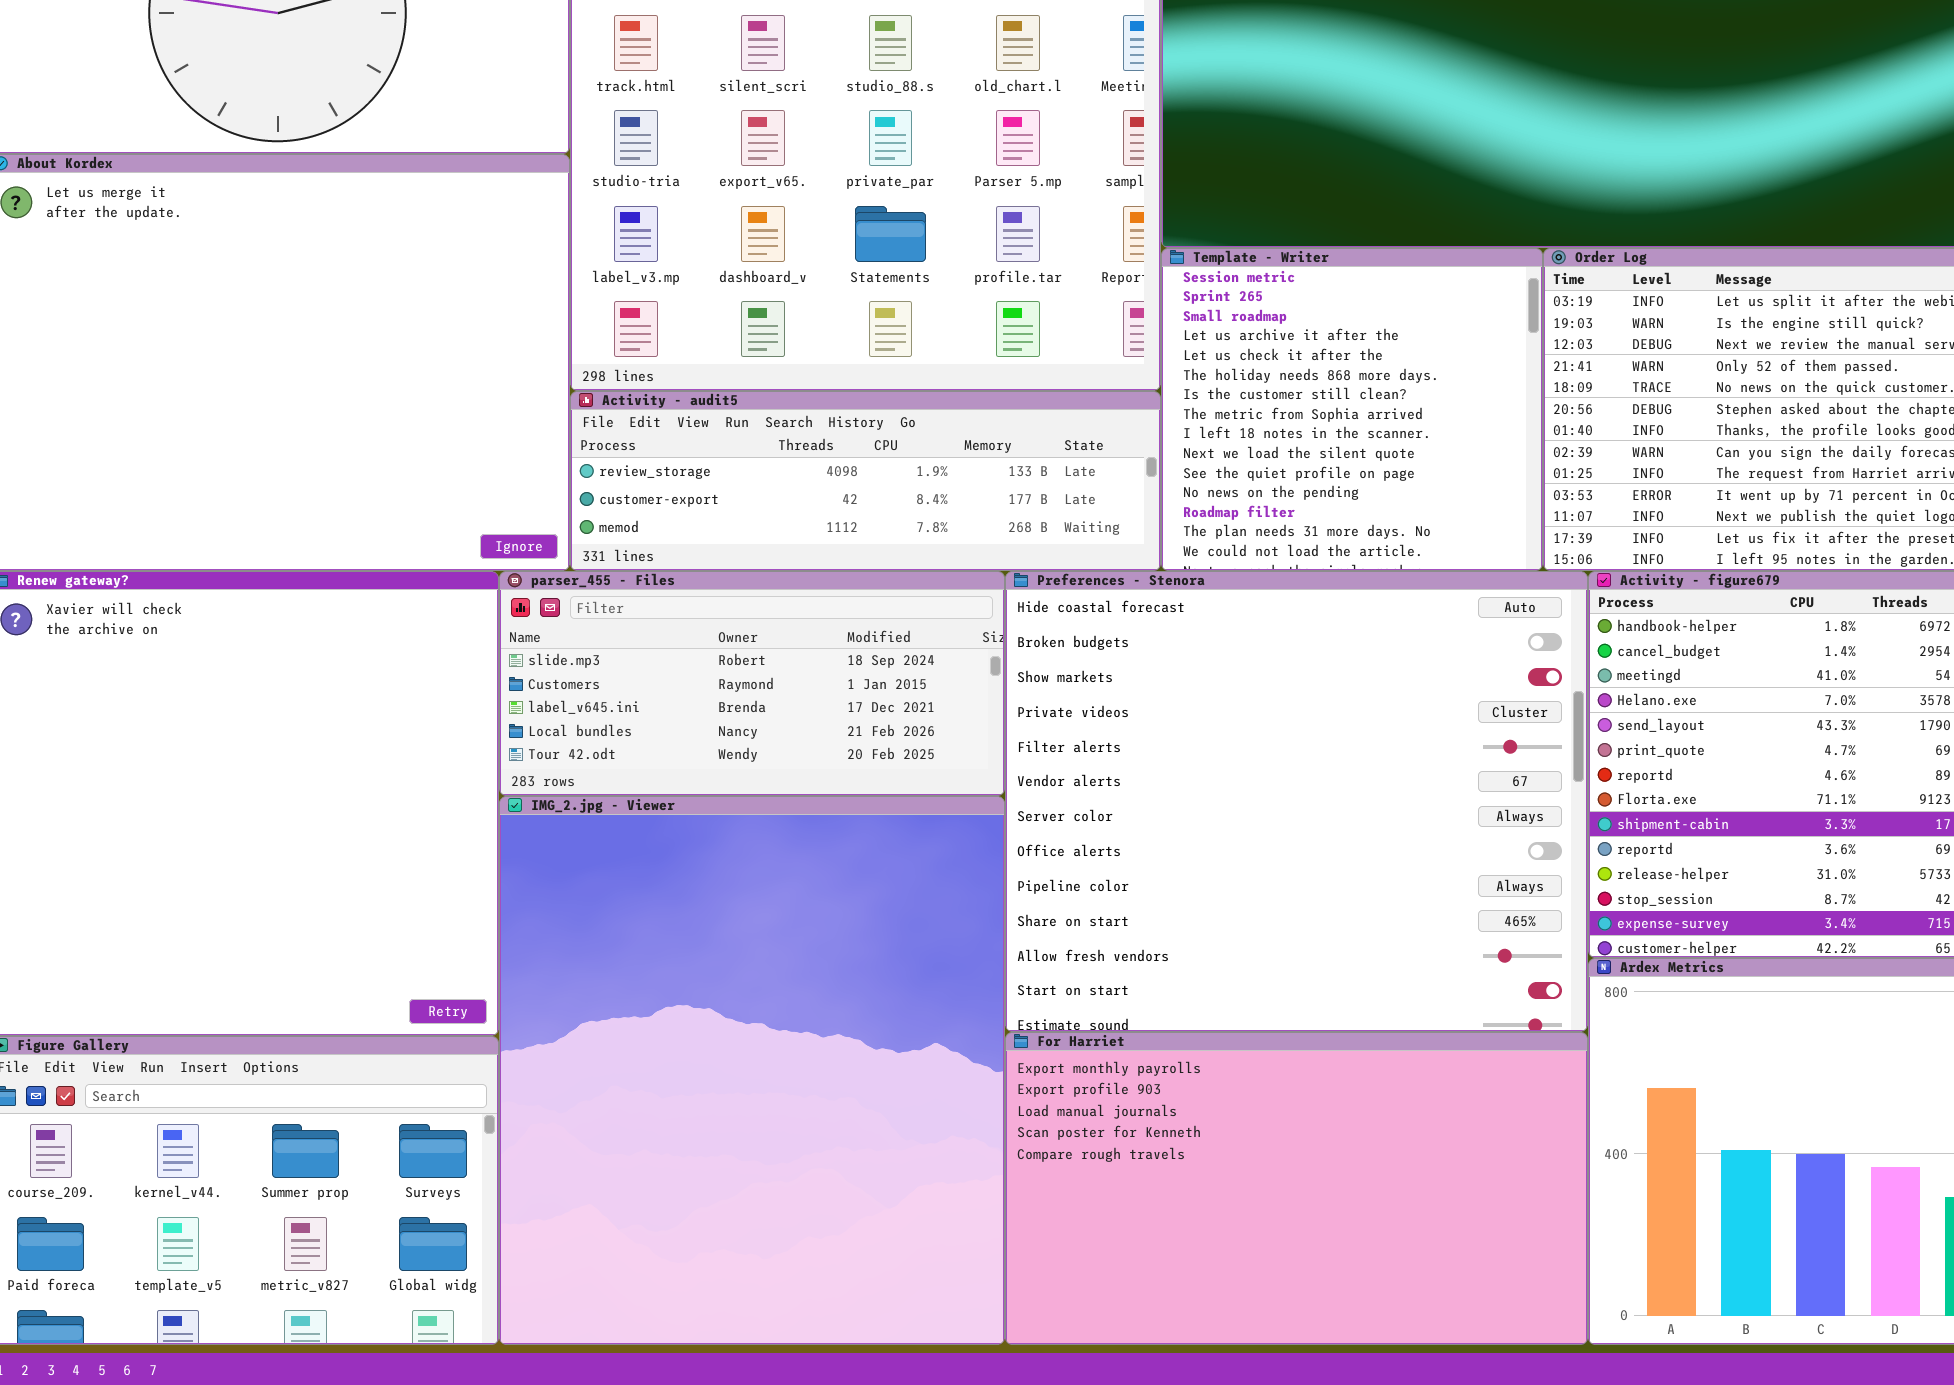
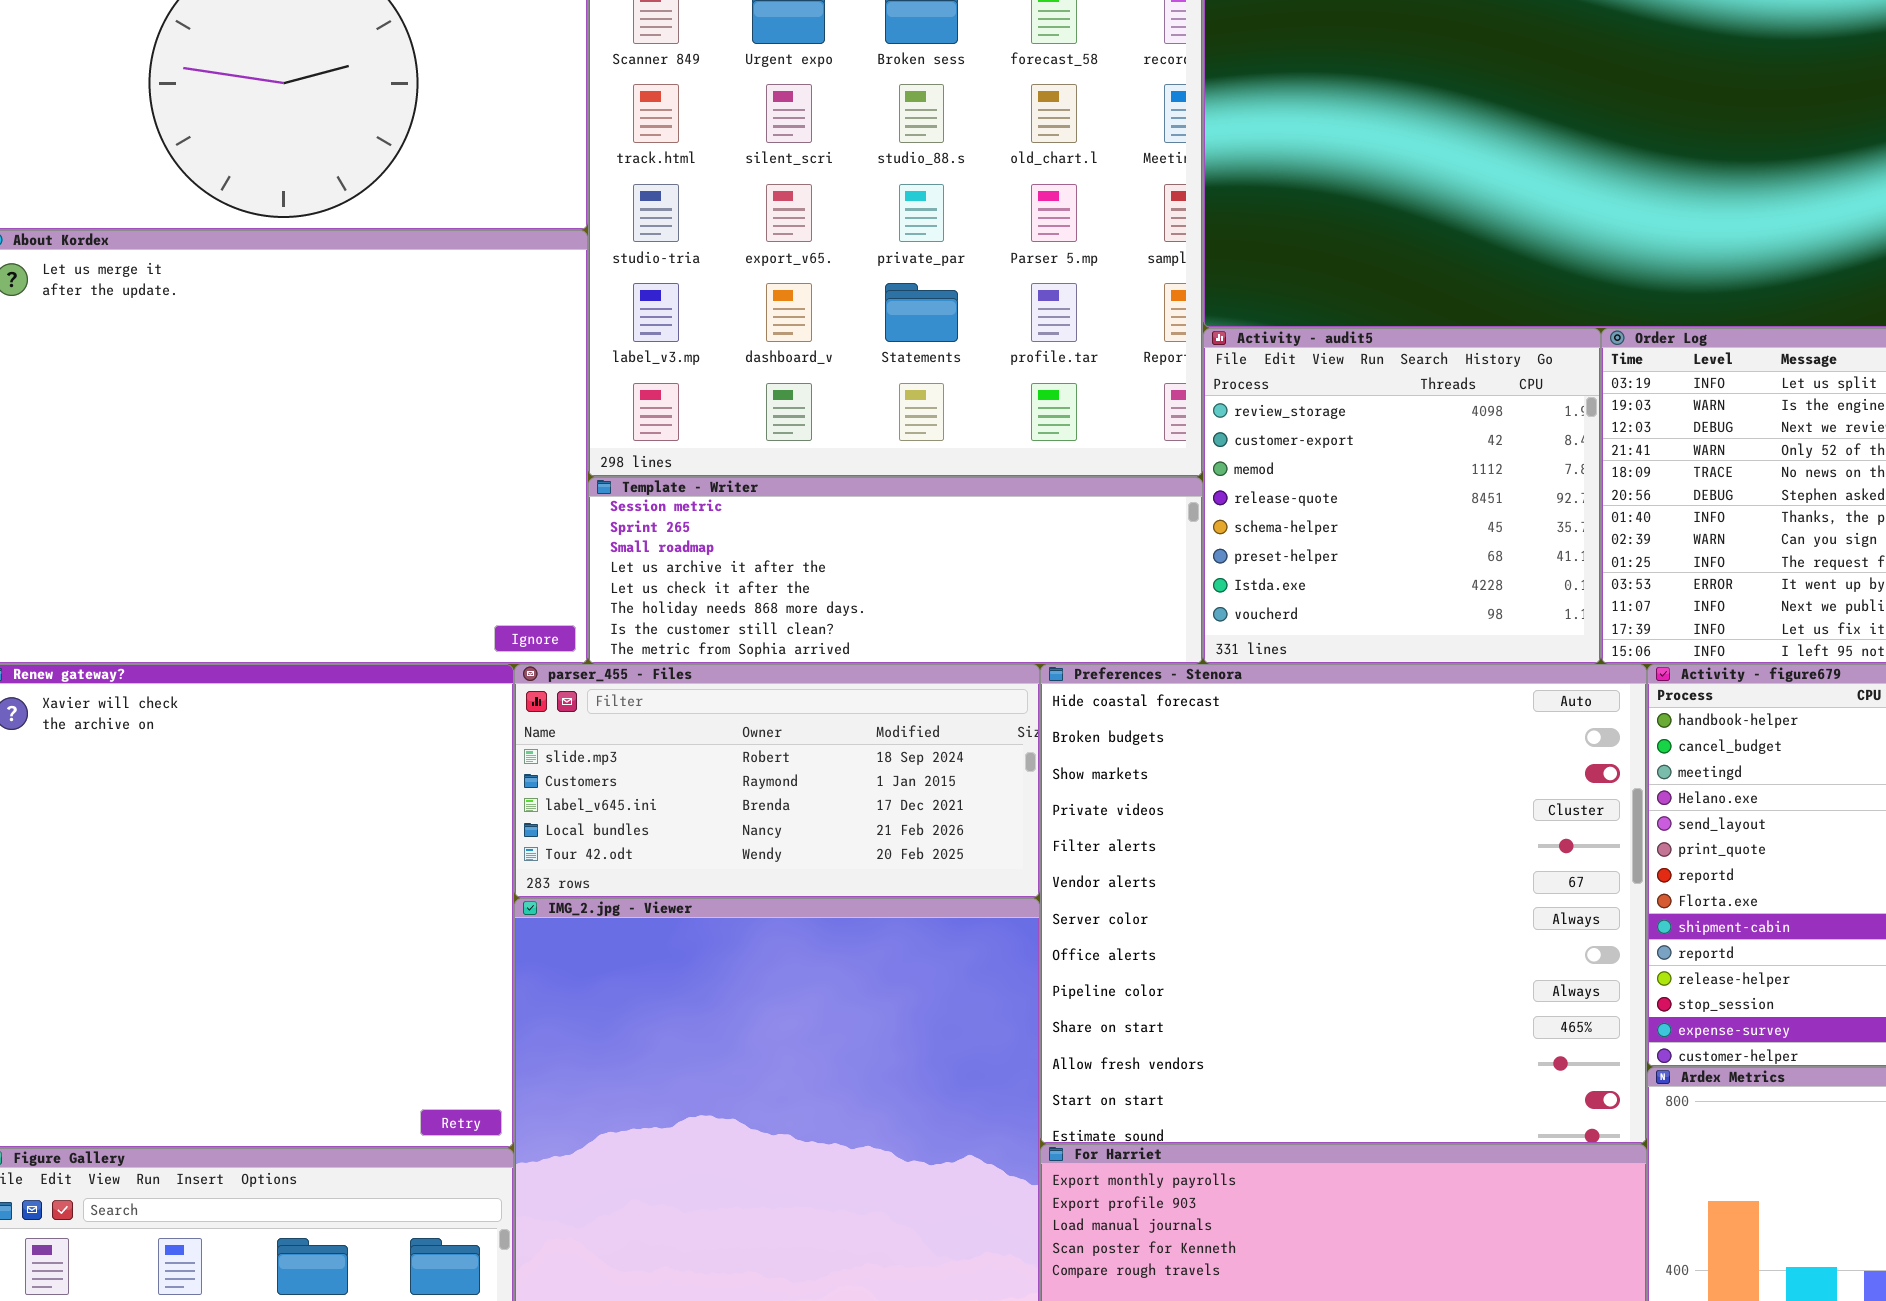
Template - Writer: [1161,248,1543,571] -> [588,477,1203,664], moved, resized
Activity - audit5: [570,391,1161,571] -> [1203,328,1601,664], moved, resized

